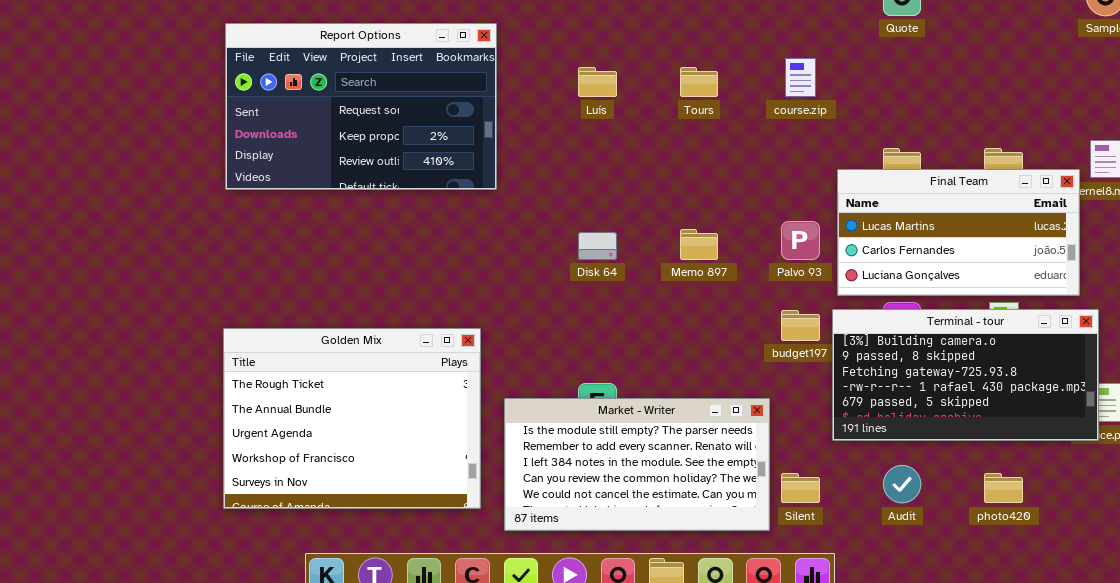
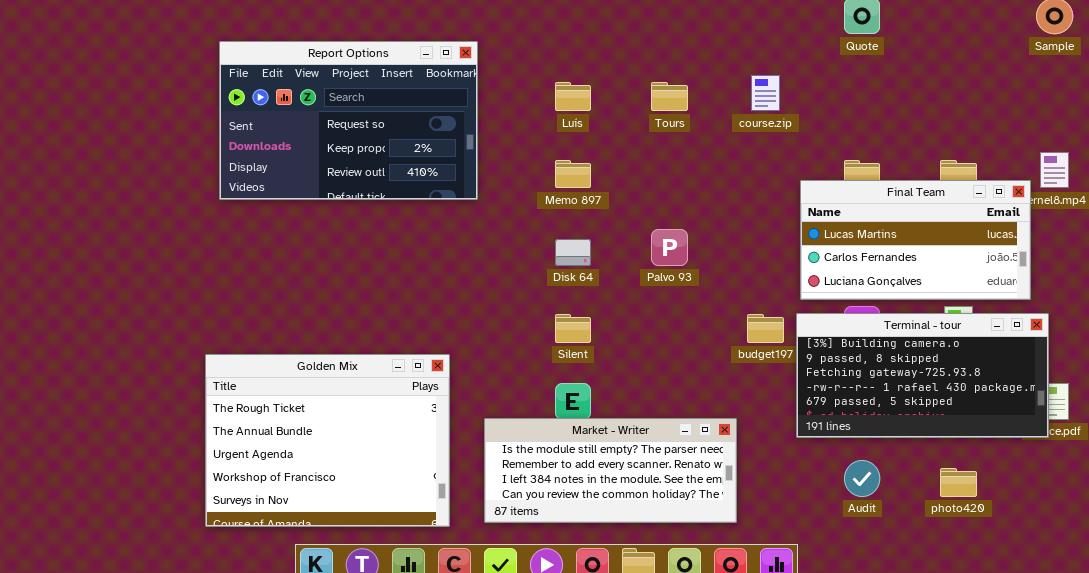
Palvo 93: [781,221,820,260] -> [651,229,688,266], moved
Memo 897: [680,229,718,260] -> [555,160,591,188], moved
Golden Mix: [223,328,481,509] -> [205,354,450,527], moved
Market - Writer: [504,398,770,531] -> [484,418,737,523], resized
Silent: [781,473,820,503] -> [555,314,591,343], moved

